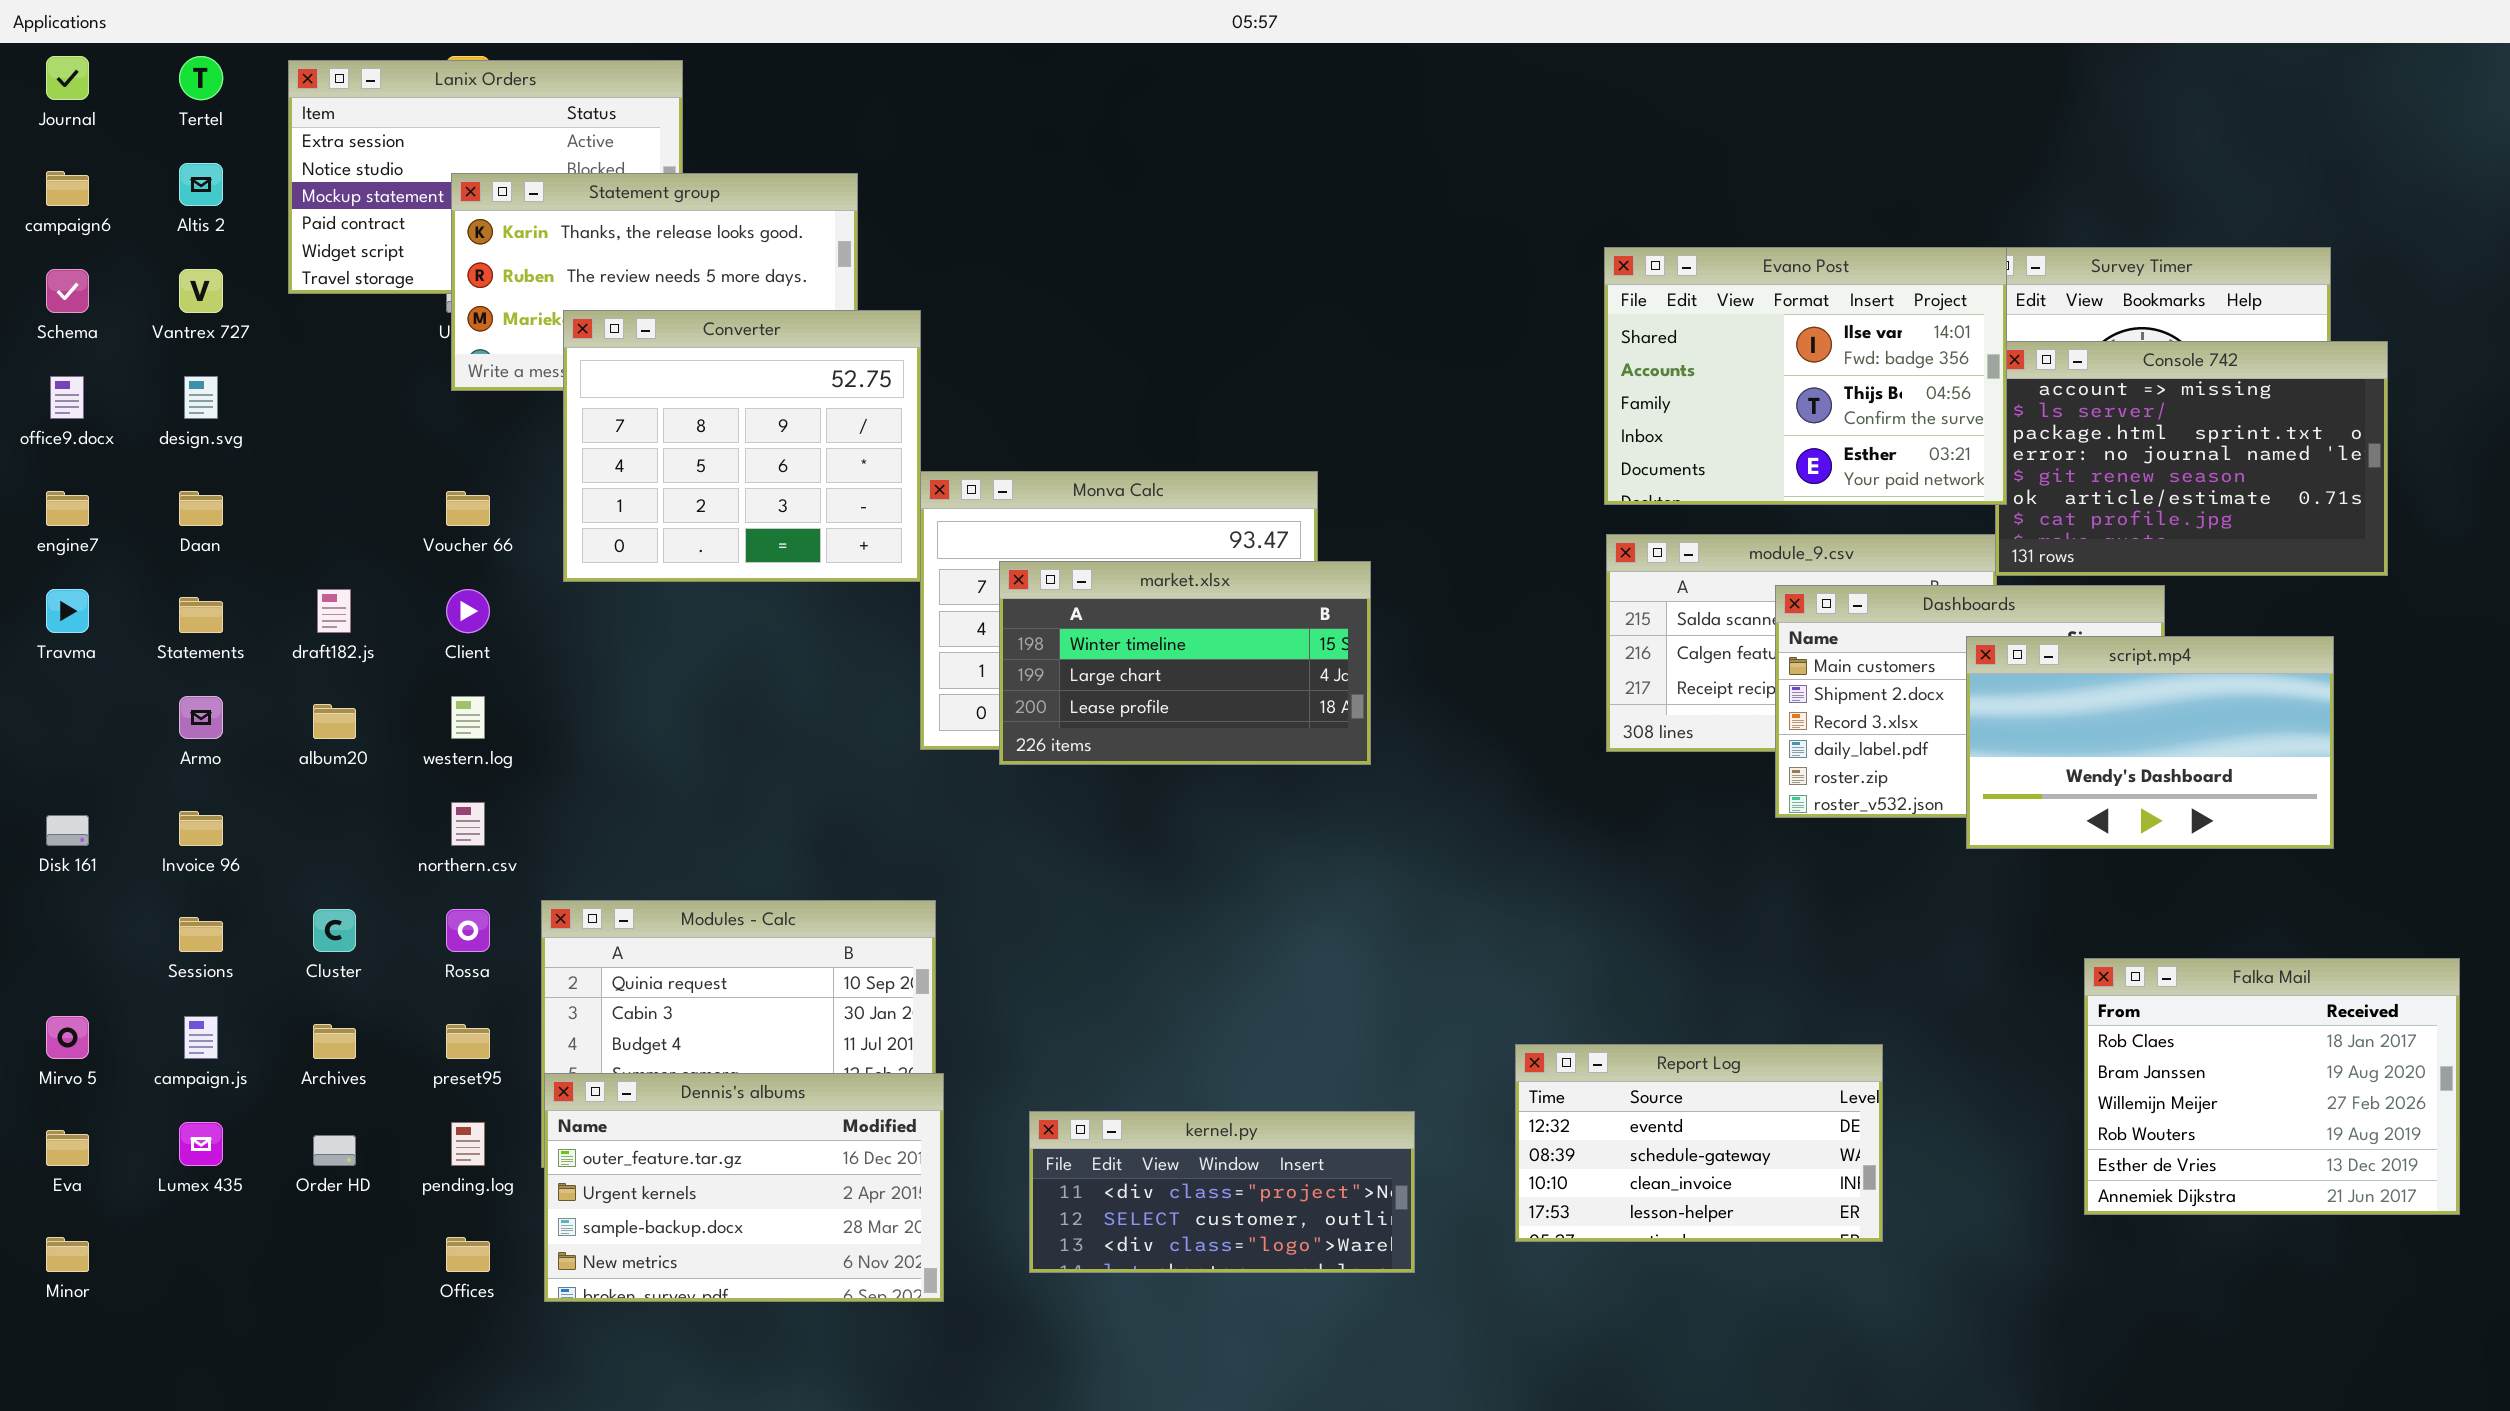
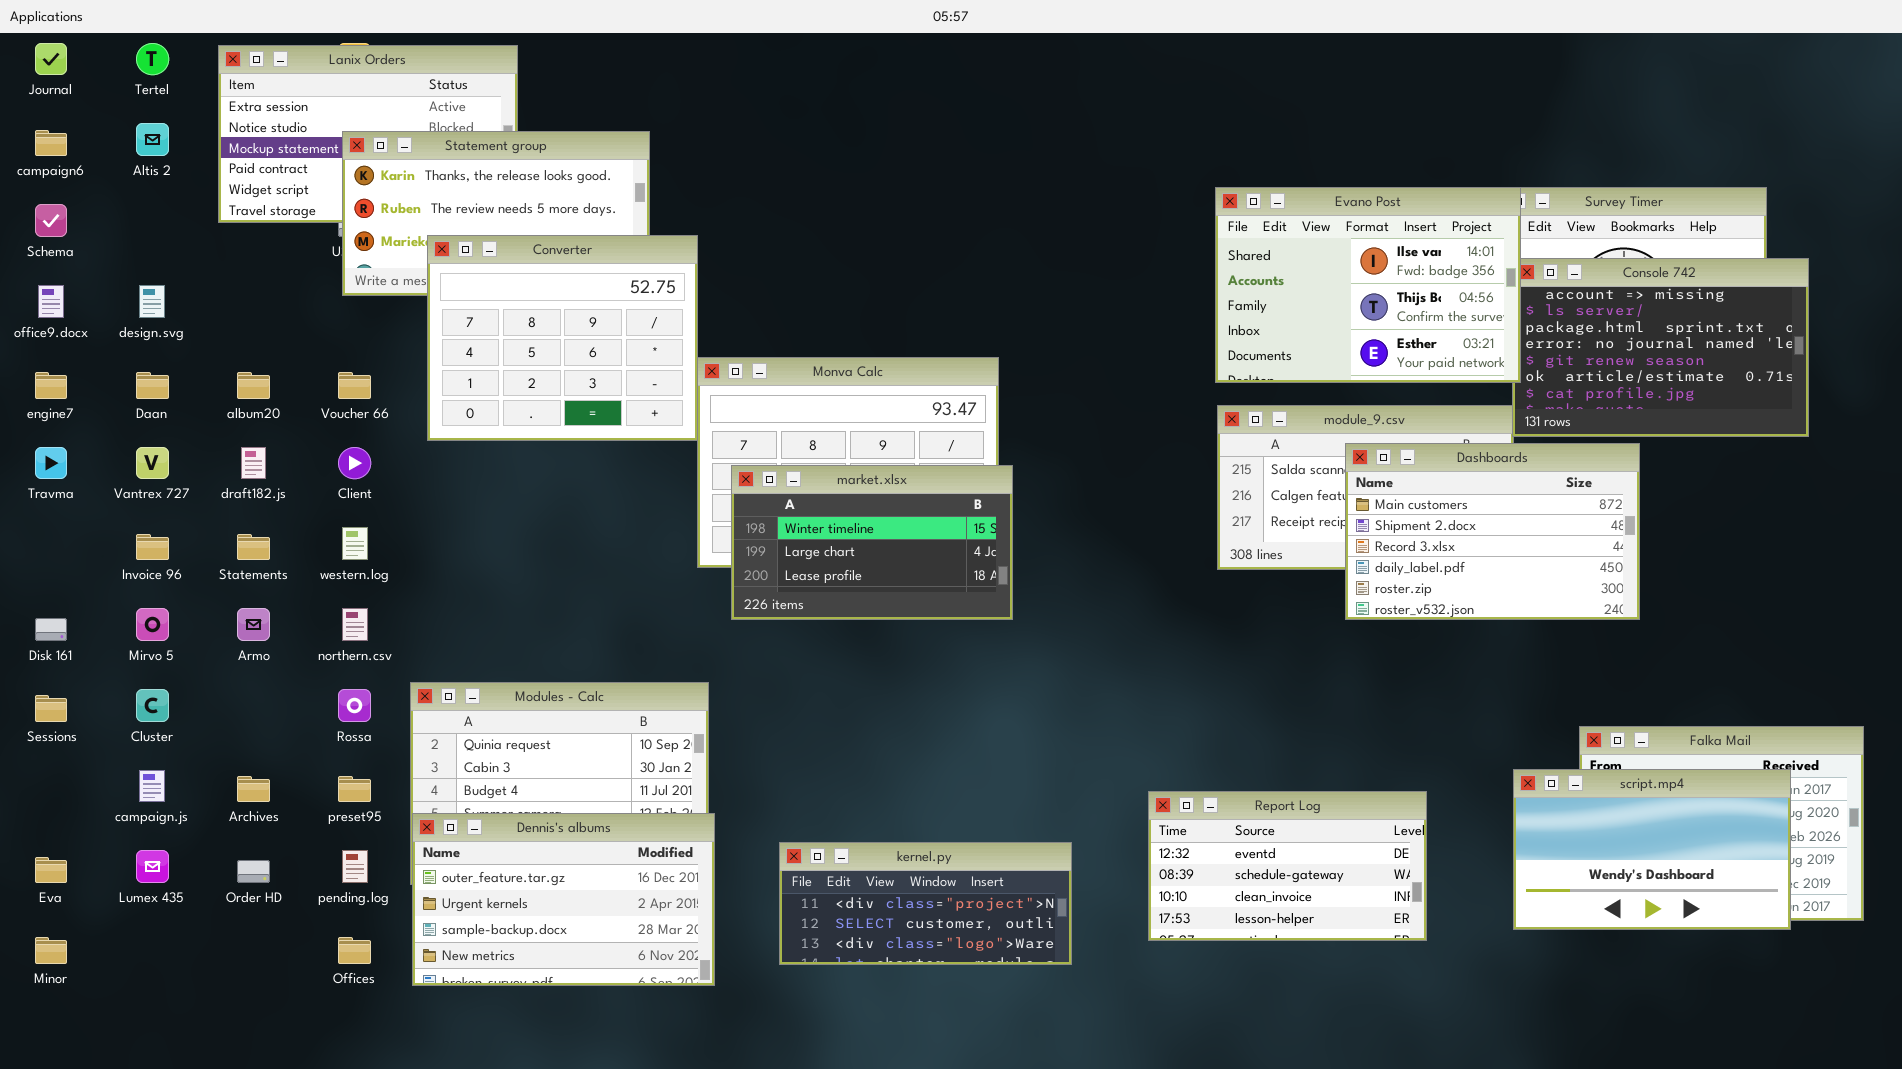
Vantrex 727: [179,269,223,313] -> [136,447,169,479], moved
market.xlsx: [999,561,1371,765] -> [731,465,1013,620], moved
Statements: [179,597,223,633] -> [237,534,270,560], moved
script.mp4: [1966,636,2334,849] -> [1513,769,1791,930], moved
Armo: [179,696,223,739] -> [237,608,270,641], moved
album20: [313,704,356,739] -> [237,372,270,399], moved
Invoice 96: [179,811,223,846] -> [136,534,169,560], moved
Cluster: [313,909,356,952] -> [136,689,169,722], moved
Sessions: [179,917,223,952] -> [35,695,67,722], moved
Mirvo 5: [46,1016,89,1059] -> [136,608,169,641], moved

